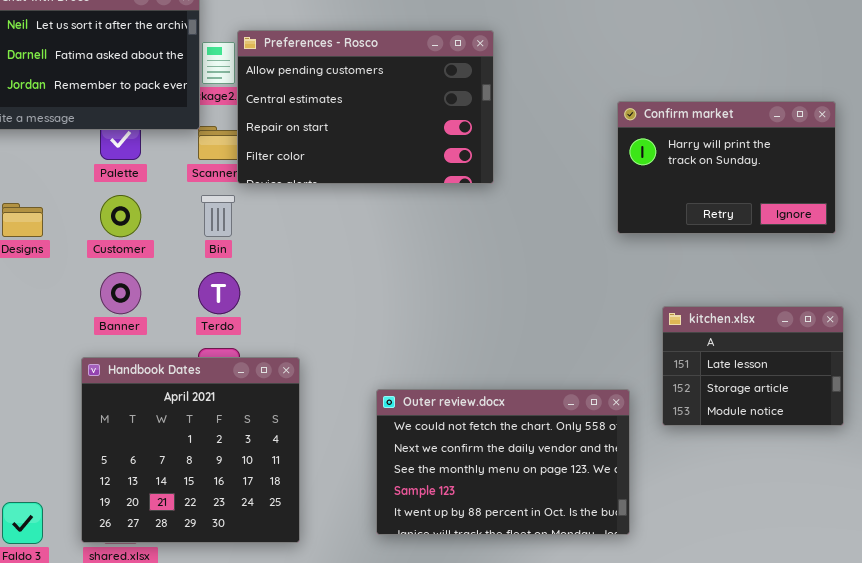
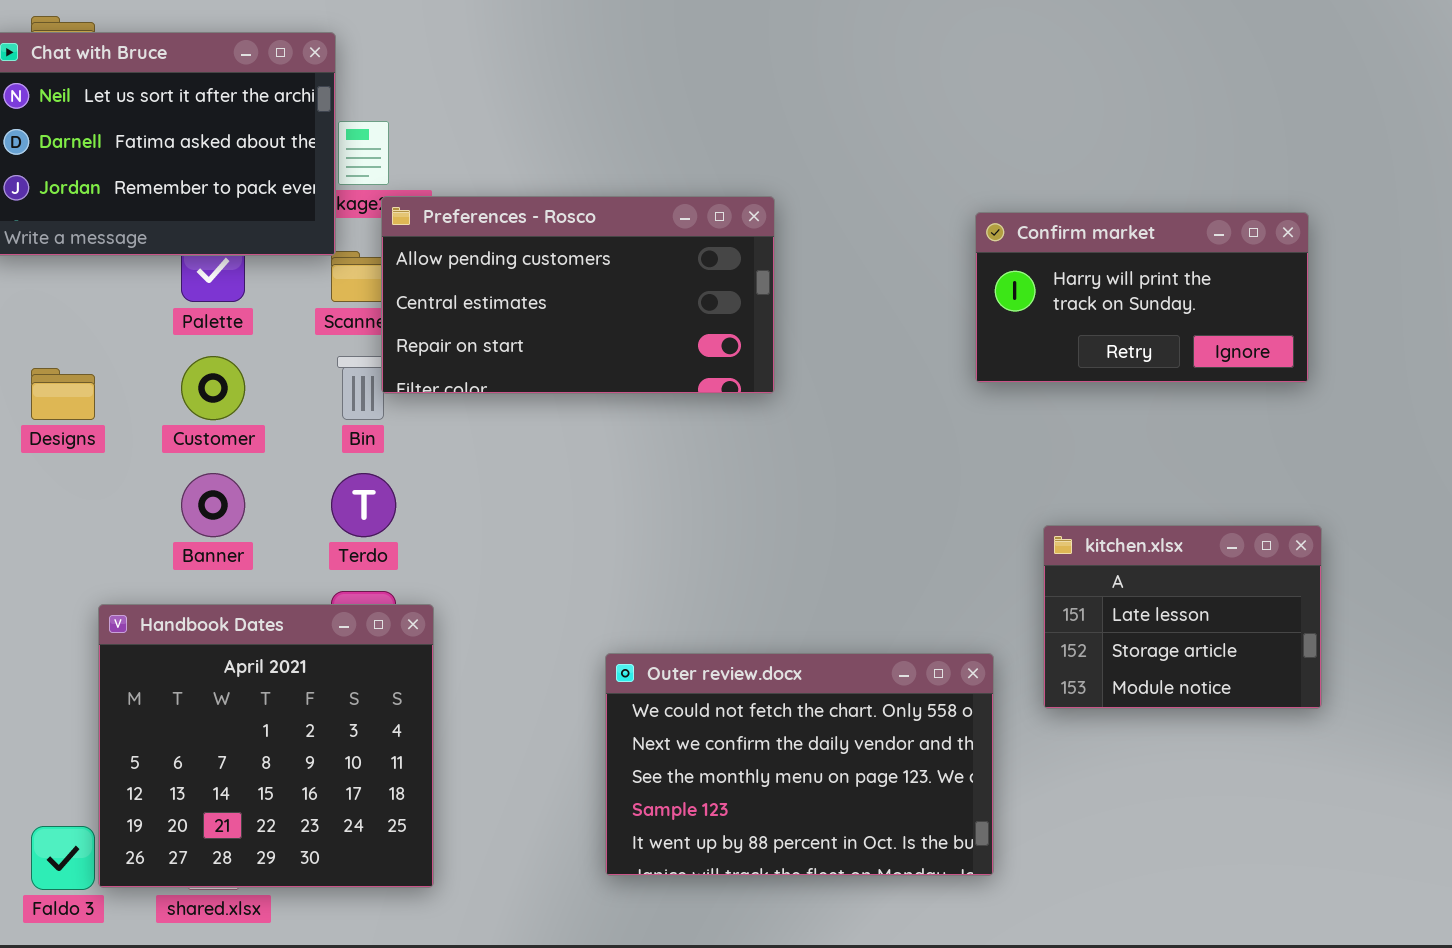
Preferences - Rosco: [237,30,494,184] -> [381,196,775,394], moved, resized
Confirm market: [617,101,836,234] -> [975,212,1309,383], resized
Handbook Dates: [81,357,300,543] -> [98,604,434,888], moved

